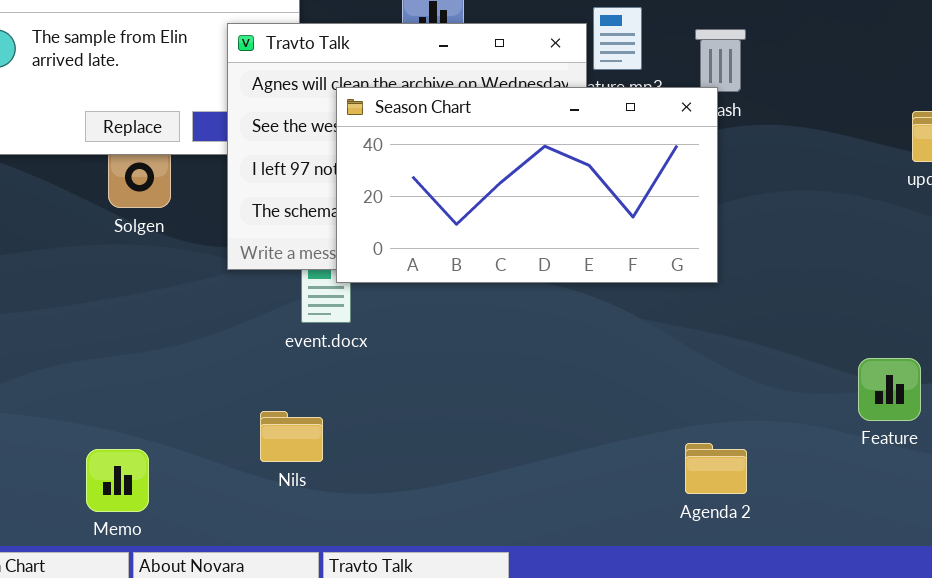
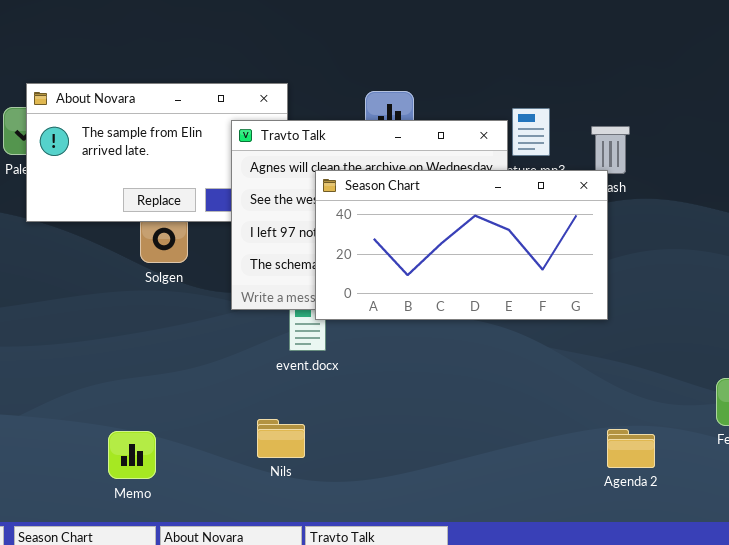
Agenda 2: [685,443,747,494] -> [607,429,655,468], moved
Memo: [86,449,149,512] -> [108,431,156,479], moved

